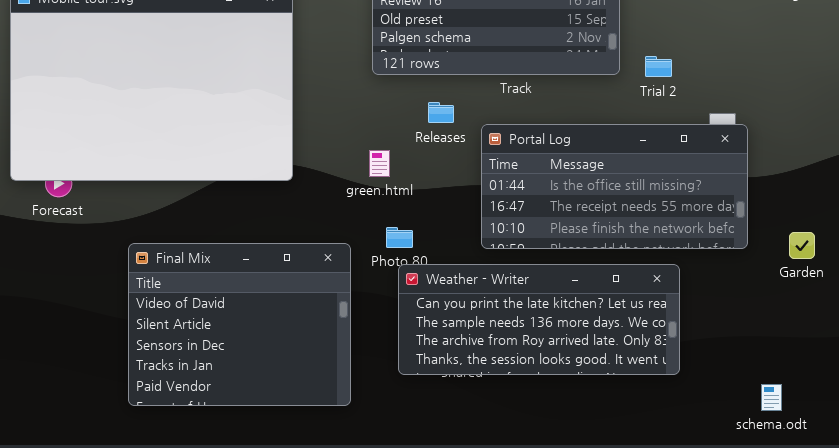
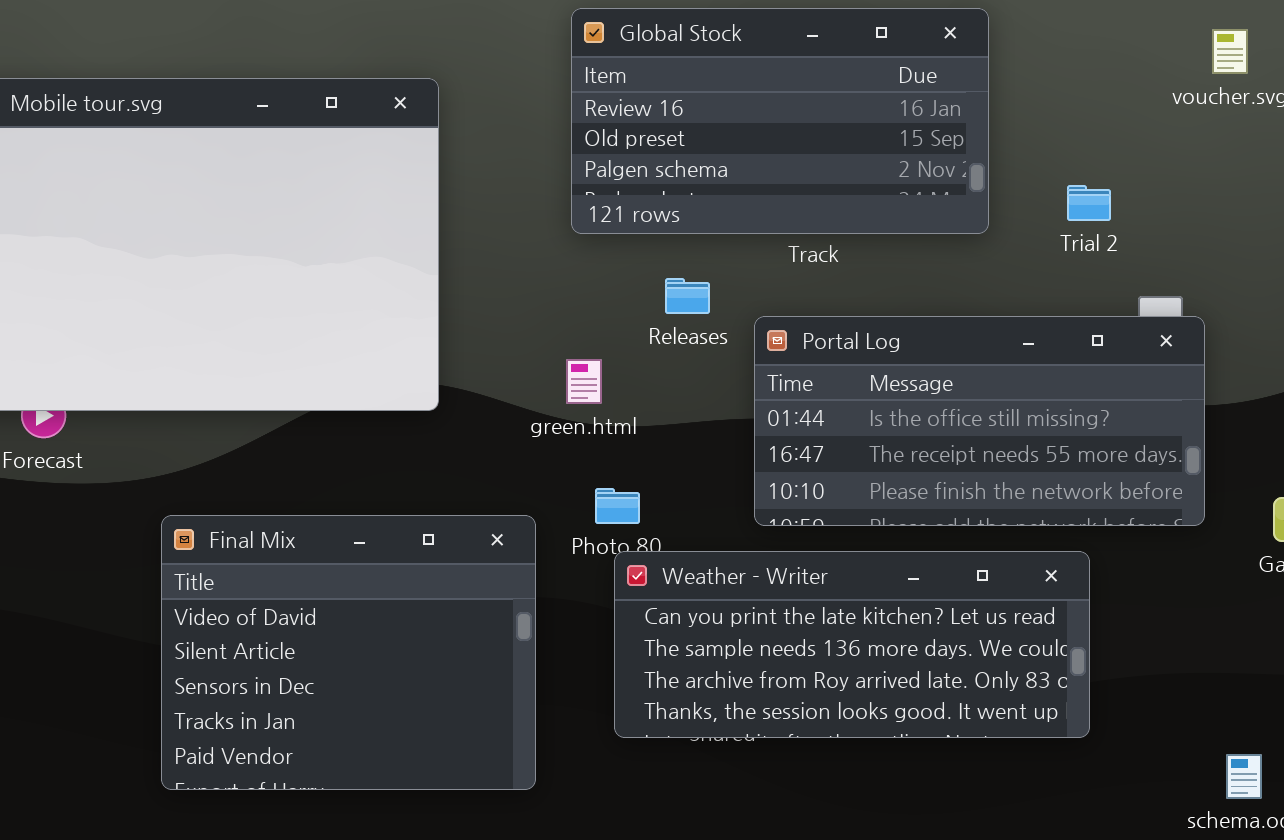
Trial 2: [645,56,672,77] -> [1067,185,1111,221], moved

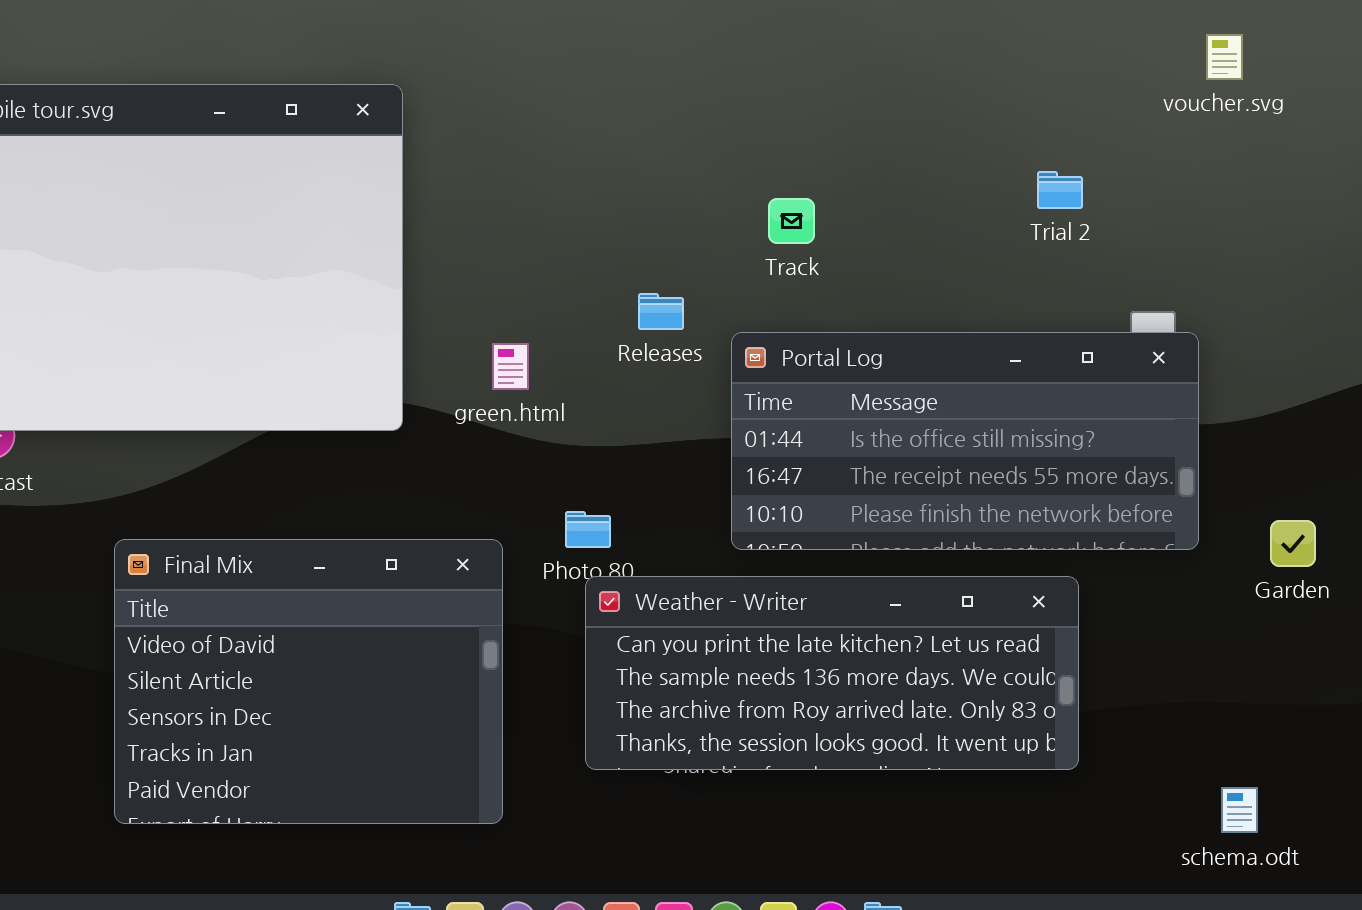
Global Stock: [571,8,989,234] -> none, closed
Trial 2: [1067,185,1111,221] -> [1037,171,1083,209], moved
green.html: [566,359,602,404] -> [492,343,529,390], moved

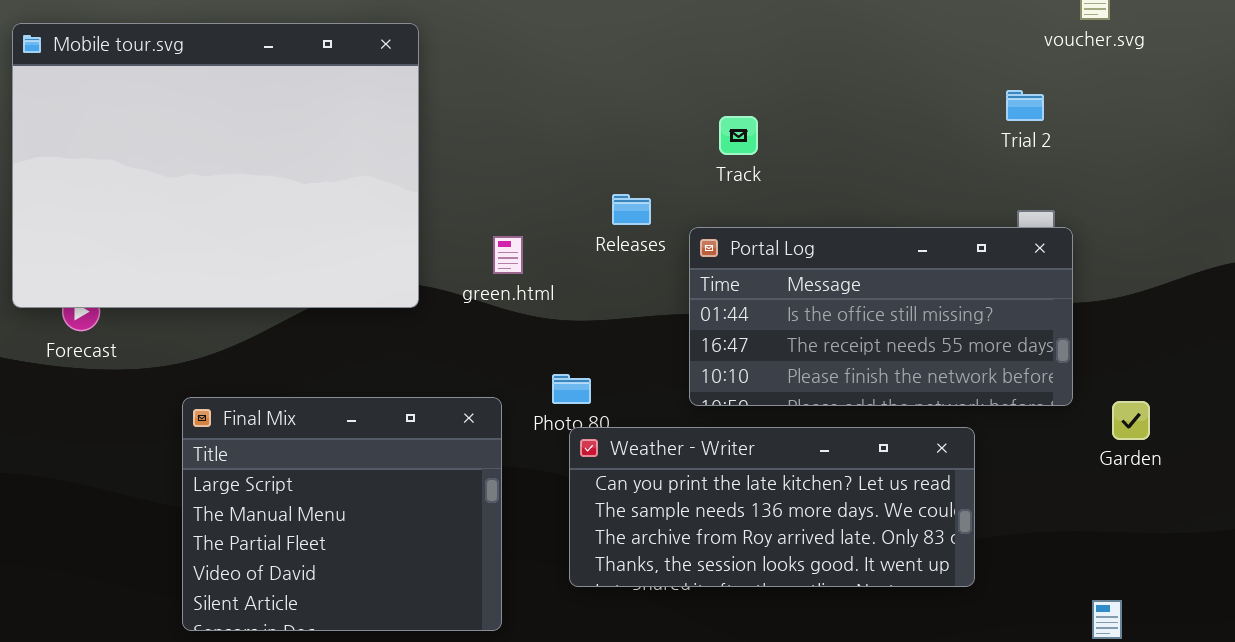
Trial 2: [1037,171,1083,209] -> [1006,90,1044,121], moved
Garden: [1270,520,1316,567] -> [1112,401,1150,440], moved
Final Mix: [114,539,503,824] -> [182,397,502,631], scrolled up 3 rows

